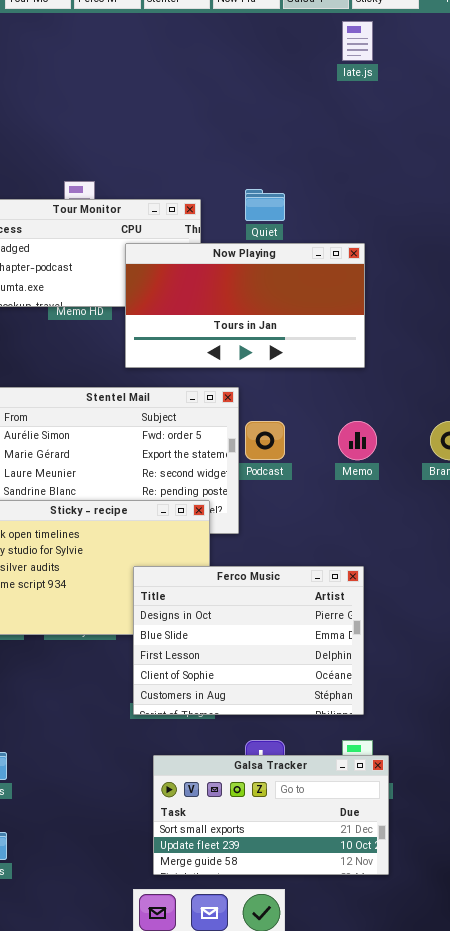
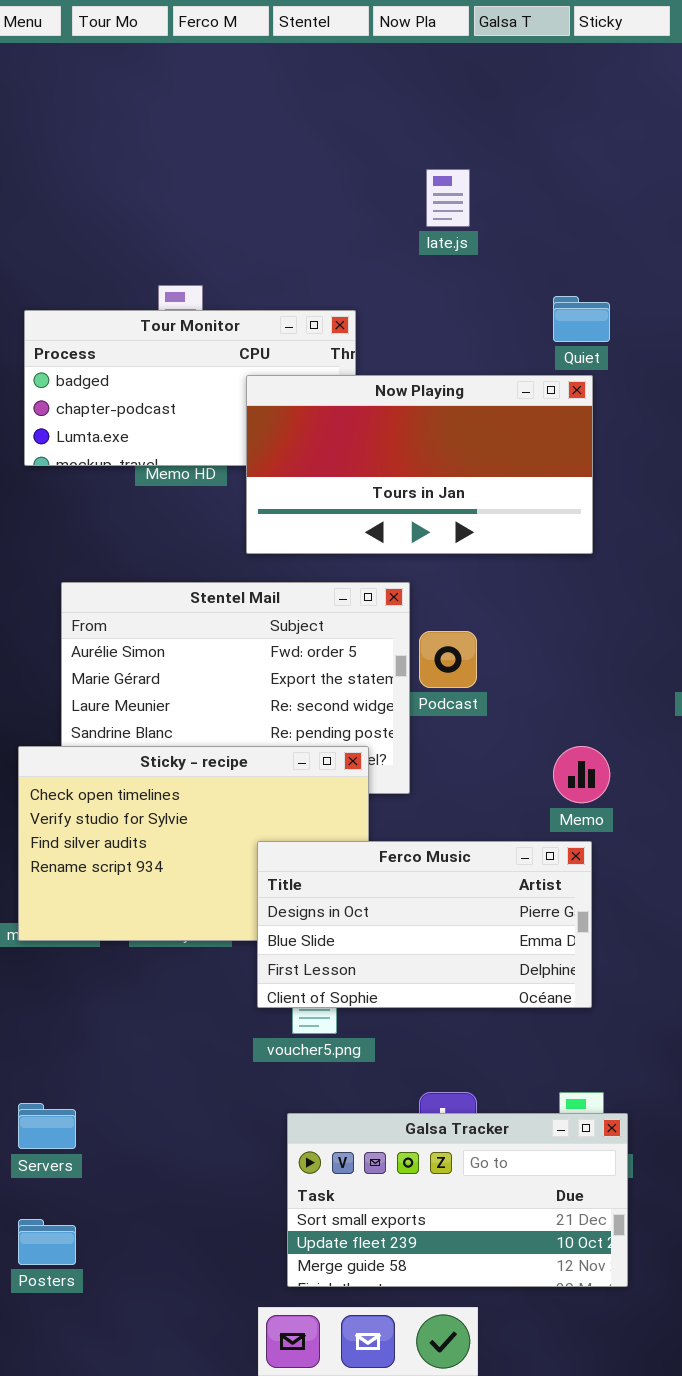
late.js: [342,21,373,61] -> [426,169,470,227], moved
Quiet: [245,189,285,221] -> [553,296,610,342], moved
Memo: [338,421,377,460] -> [553,746,610,803], moved
Ferco Music: [133,566,364,715] -> [257,841,592,1008], resized

